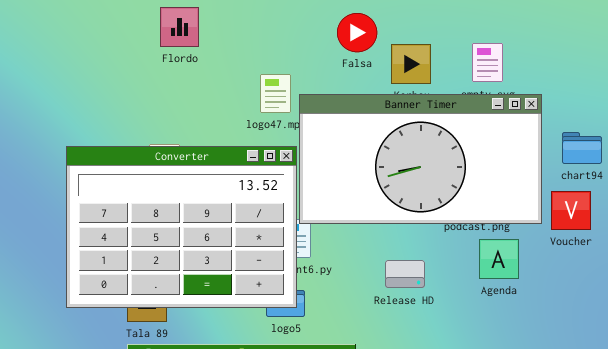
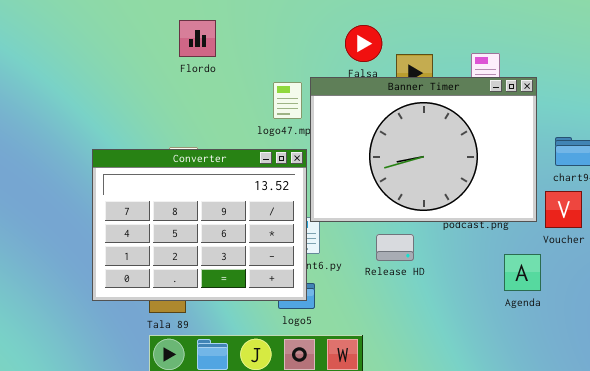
Banner Timer: [299,94,542,224] -> [310,77,537,222], resized
Agenda: [479,239,519,279] -> [504,254,541,291], moved
Release HD: [385,260,425,288] -> [376,234,414,261], moved

